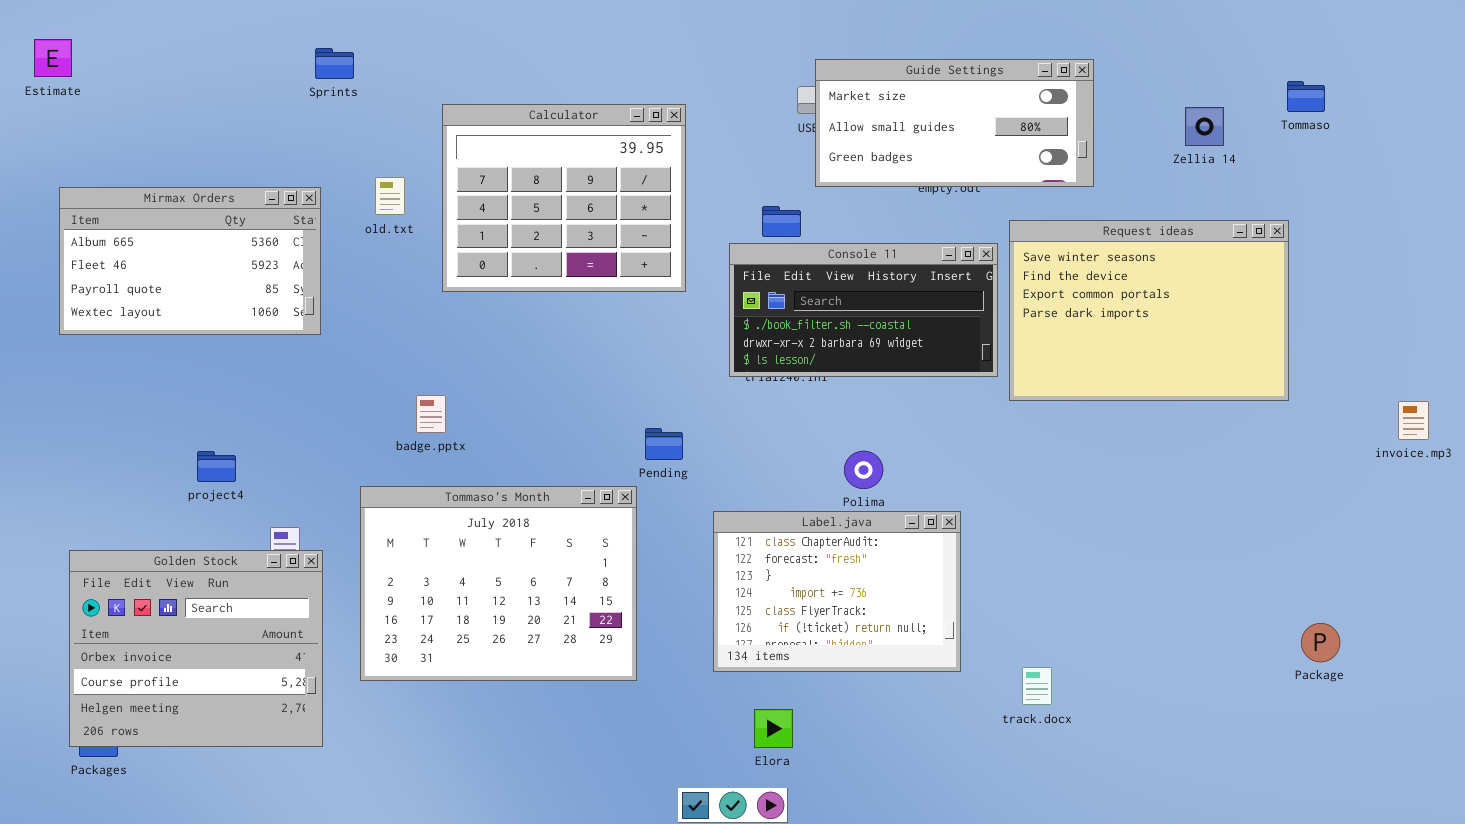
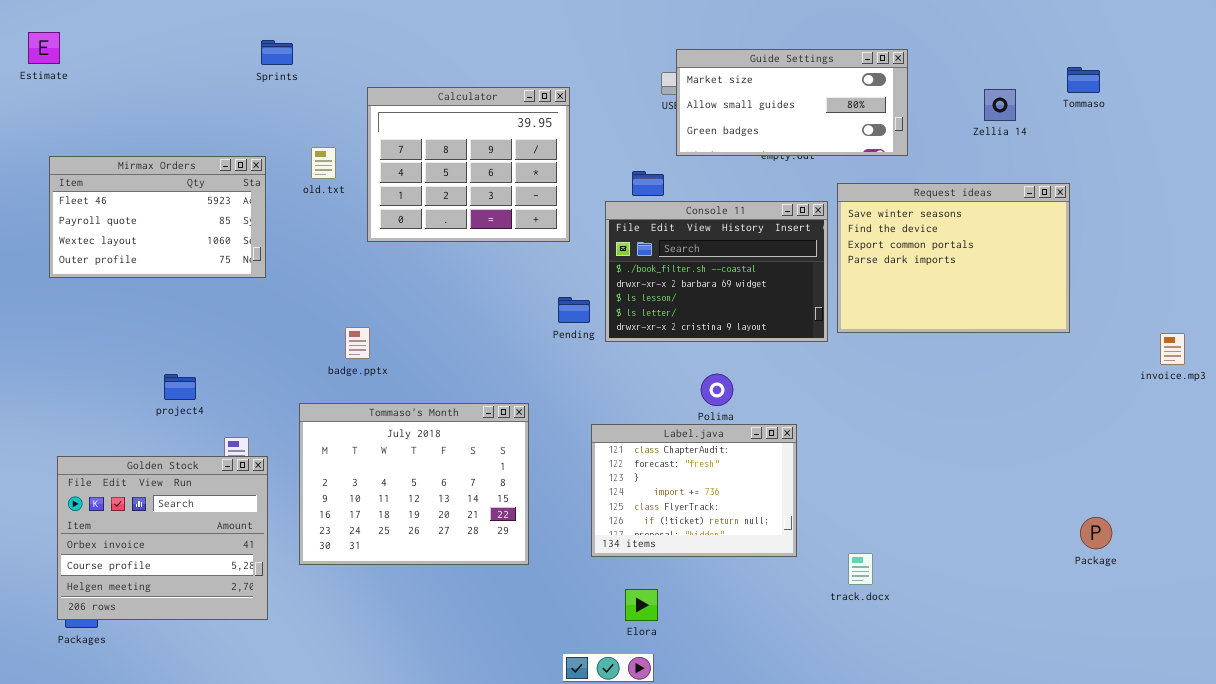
Mirmax Orders: [59,187,321,335] -> [49,156,266,278], scrolled down 1 row
Console 11: [729,243,998,377] -> [605,201,828,342], resized
Pending: [645,428,683,460] -> [558,297,590,323], moved

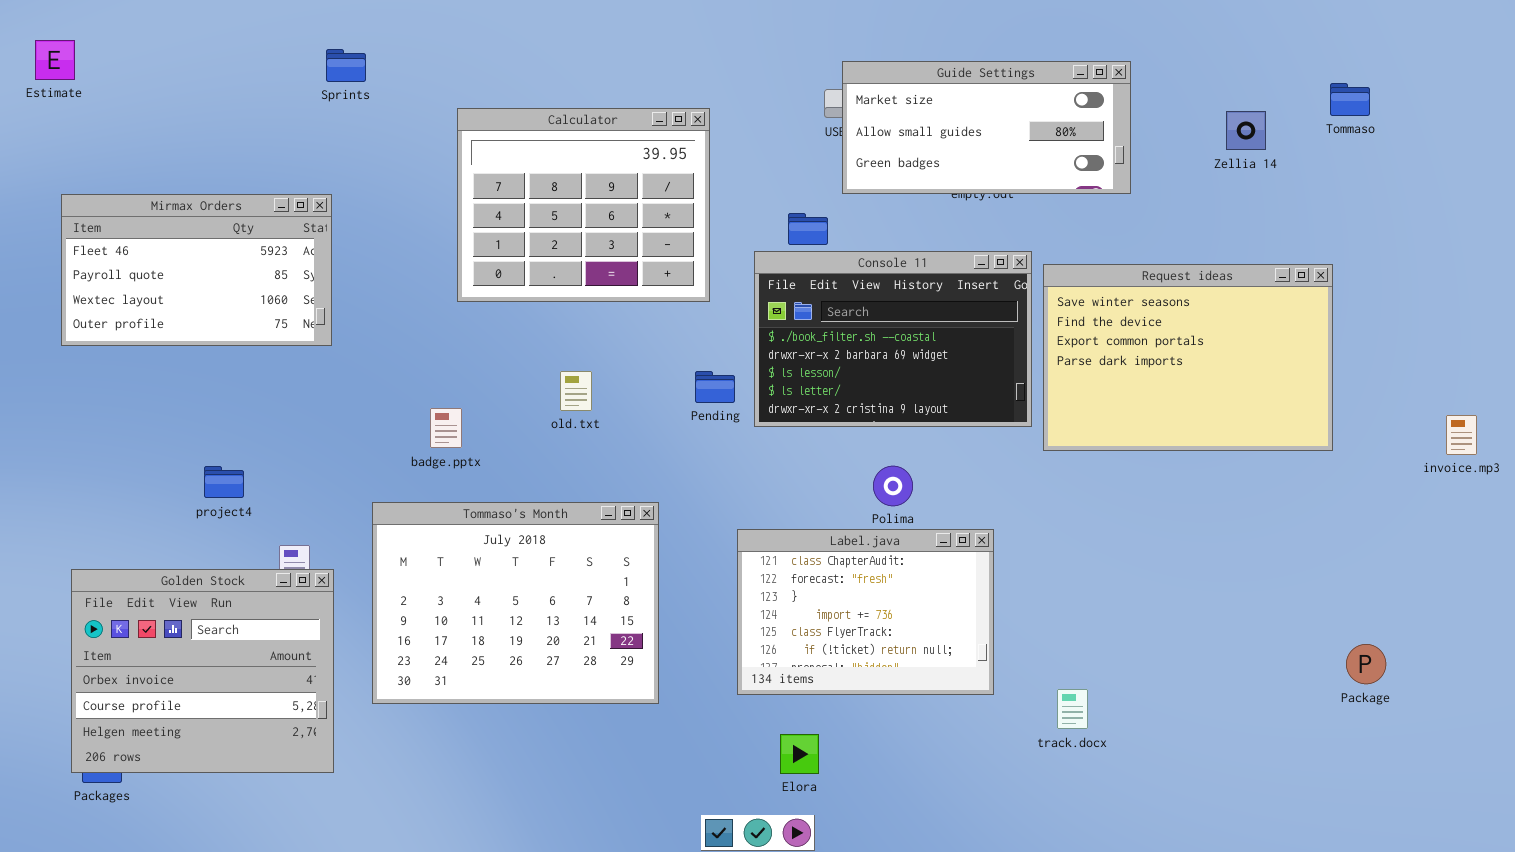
old.txt: [311,147,336,179] -> [560,371,592,411], moved
Request ideas: [837,183,1070,333] -> [1043,264,1333,451], moved

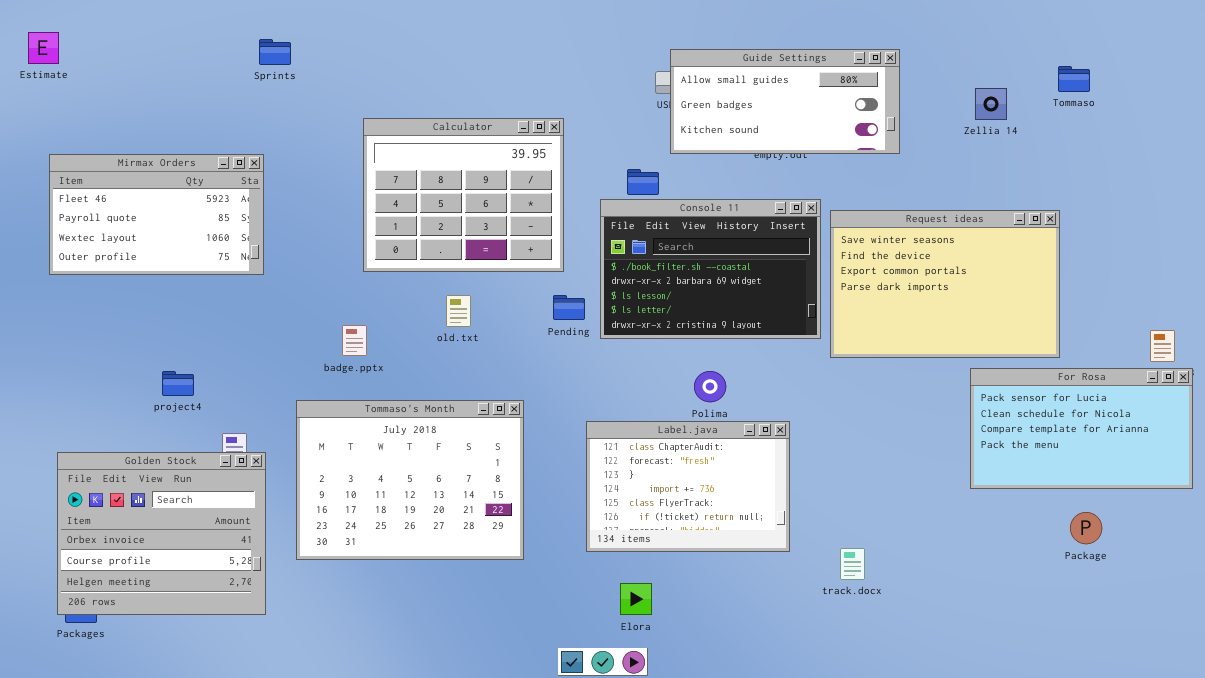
Guide Settings: [842,61,1131,194] -> [670,49,900,154], scrolled down 1 row
Calculator: [457,108,710,302] -> [363,118,564,272], moved
For Rosa: none -> [970,368,1193,489], opened

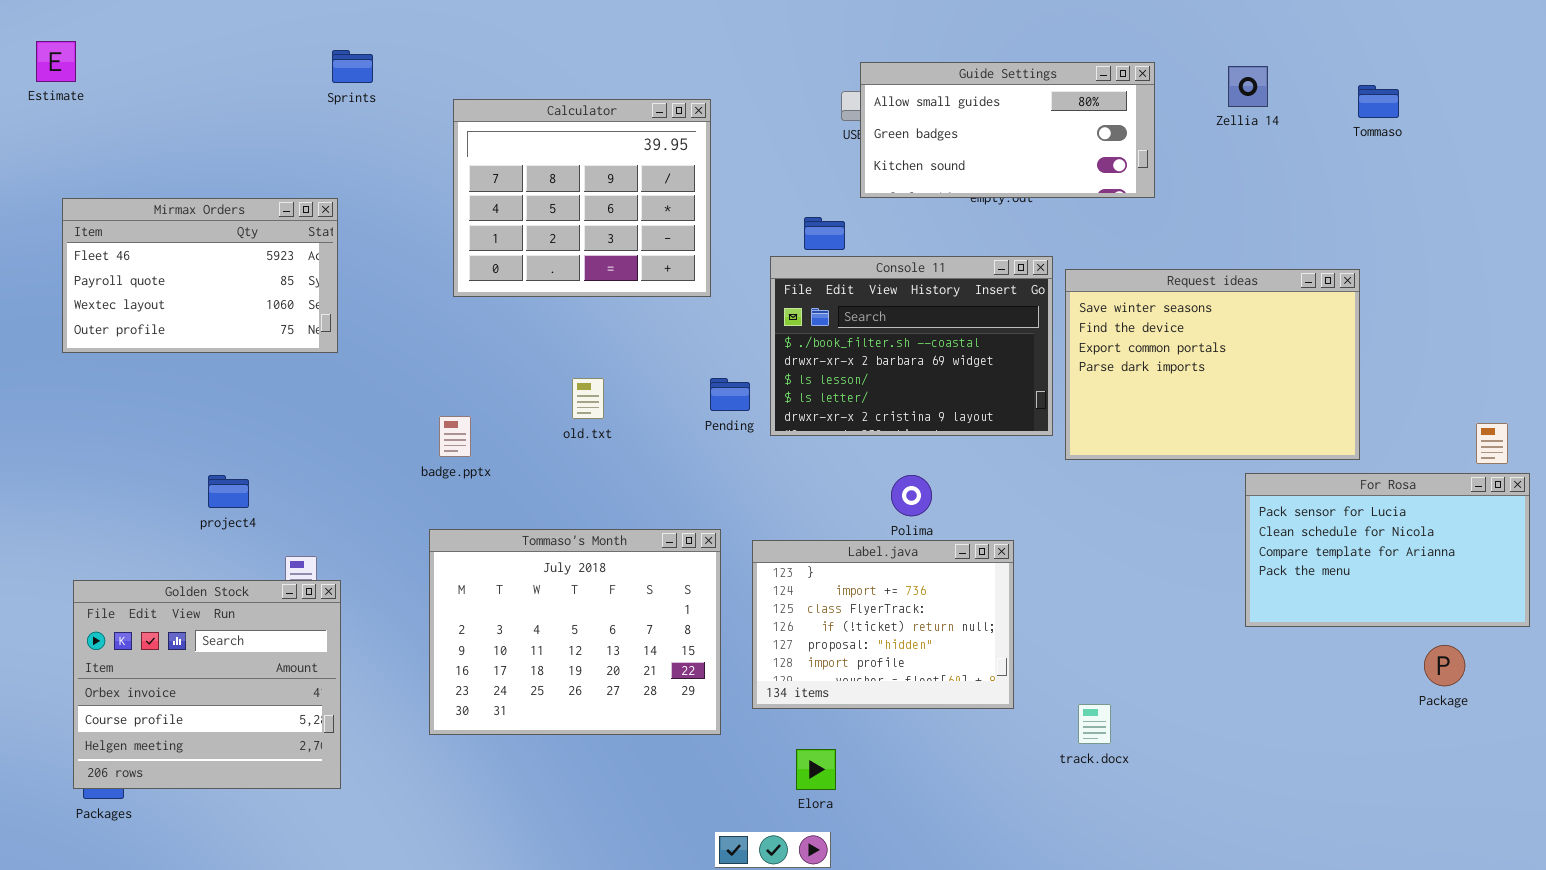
Zellia 14: [975,88,1007,120] -> [1228,66,1268,107], moved
Calculator: [363,118,564,272] -> [453,99,711,297], moved
Tommaso's Month: [296,400,524,560] -> [429,529,721,735], moved
Label.java: [586,421,790,552] -> [752,540,1014,709], scrolled down 2 rows
Package: [1070,512,1102,544] -> [1424,645,1465,686], moved

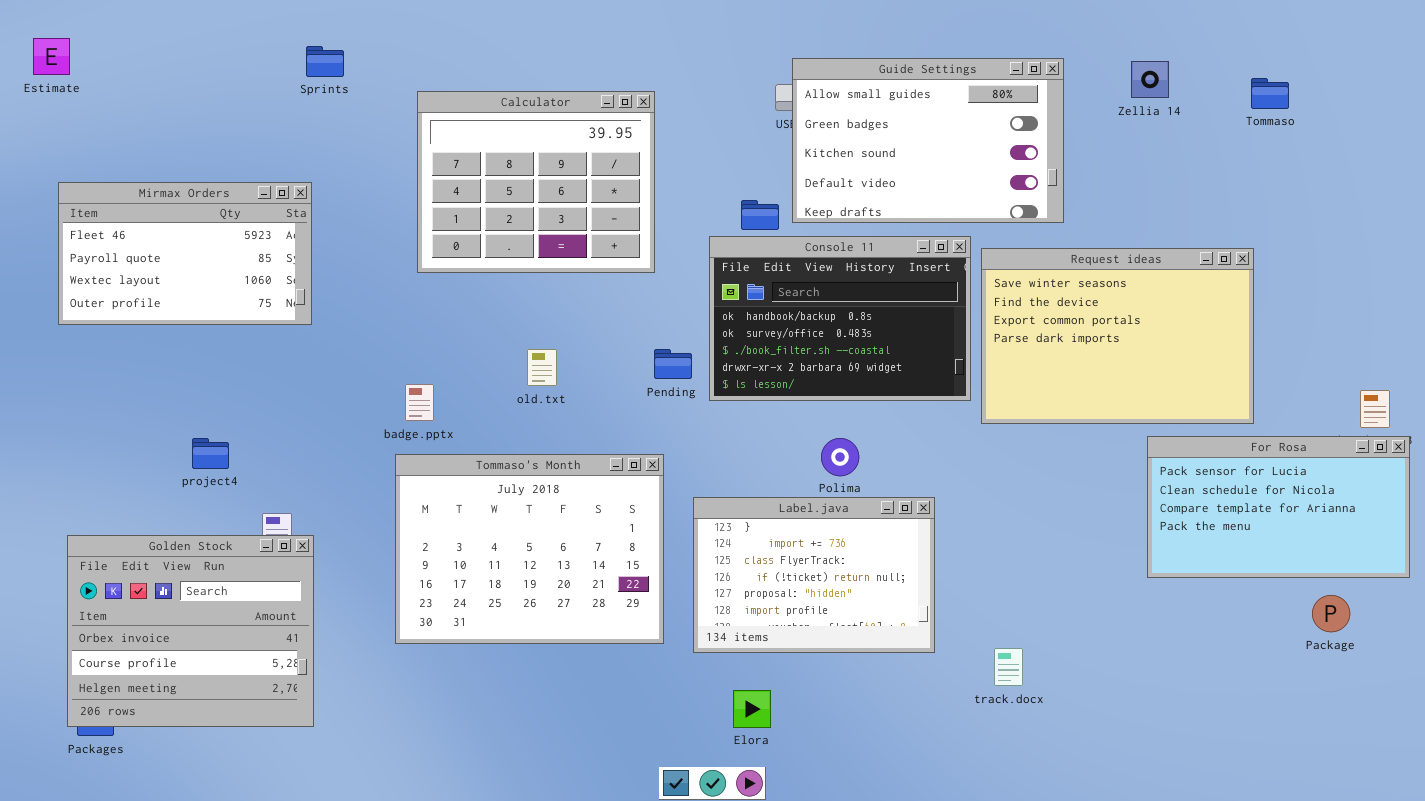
Guide Settings: [860,62,1155,198] -> [792,58,1064,223], resized
Console 11: [770,256,1053,436] -> [709,236,971,401], scrolled up 2 rows
Tommaso's Month: [429,529,721,735] -> [395,454,664,644], moved

